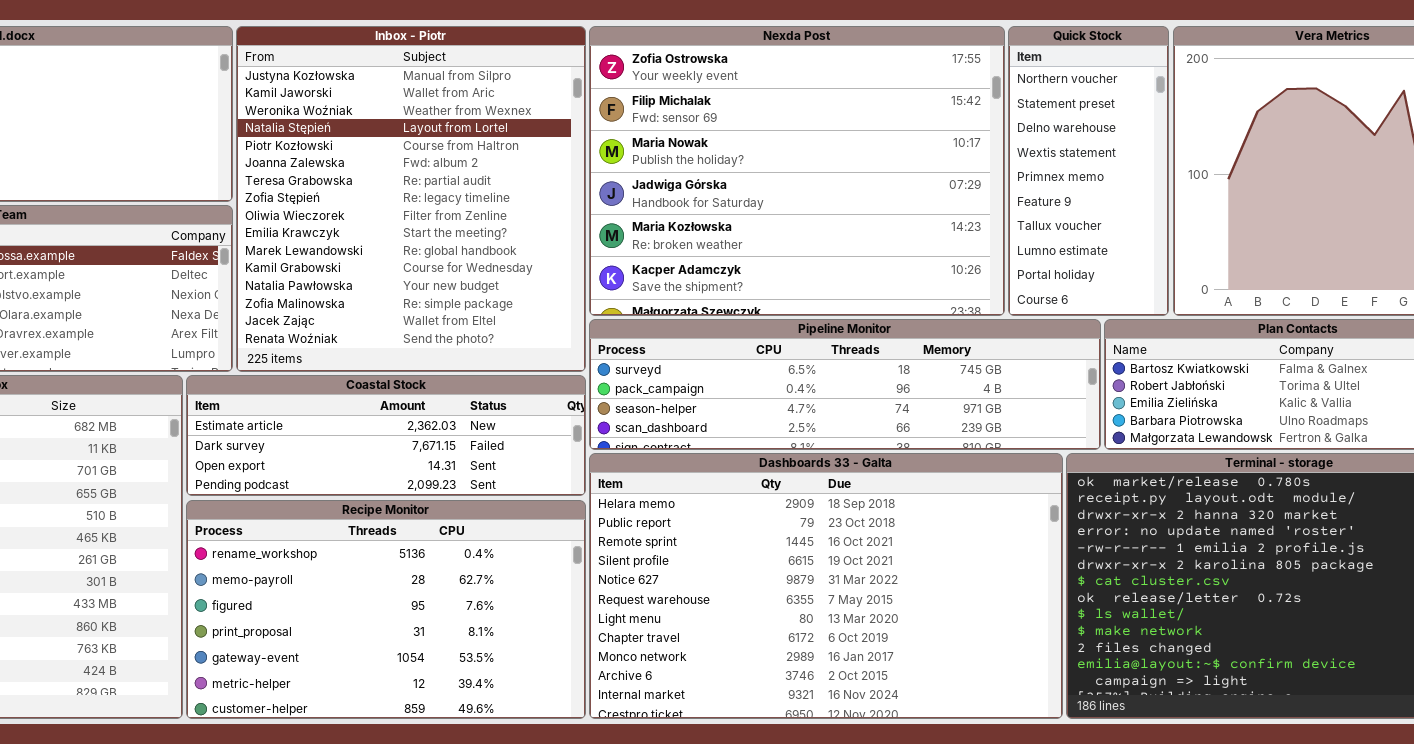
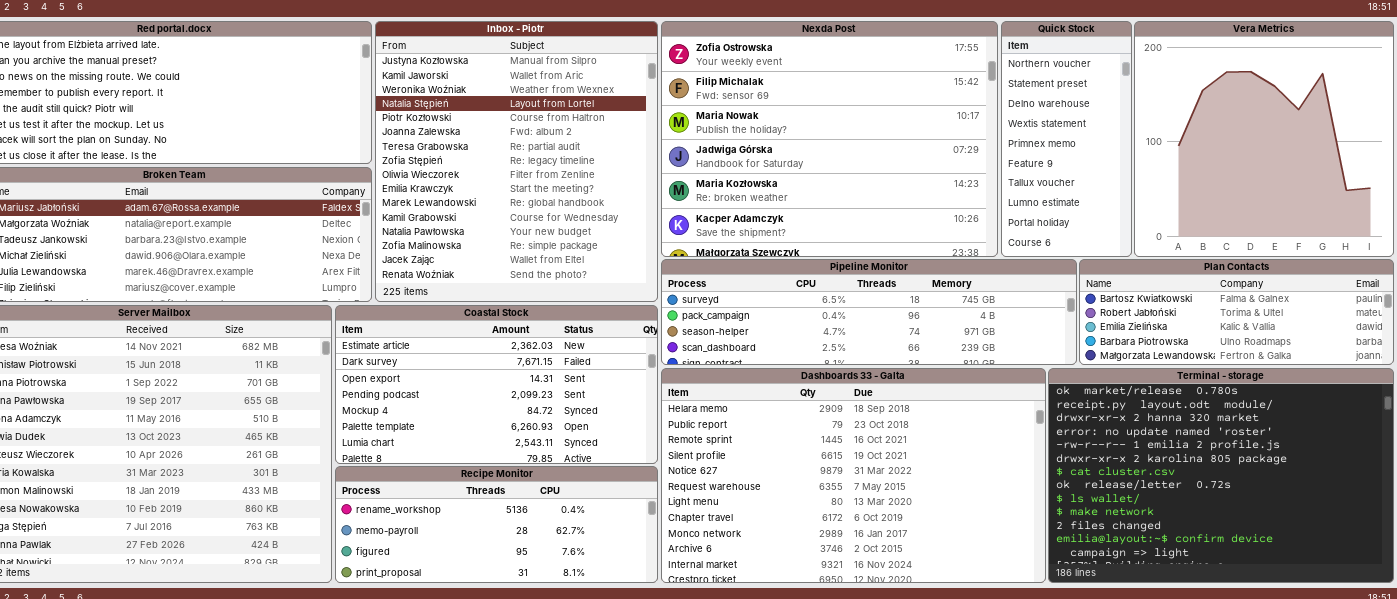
Coastal Stock: [186,375,586,496] -> [335,305,658,464], resized
Recipe Monitor: [186,500,586,719] -> [335,466,658,583], resized

